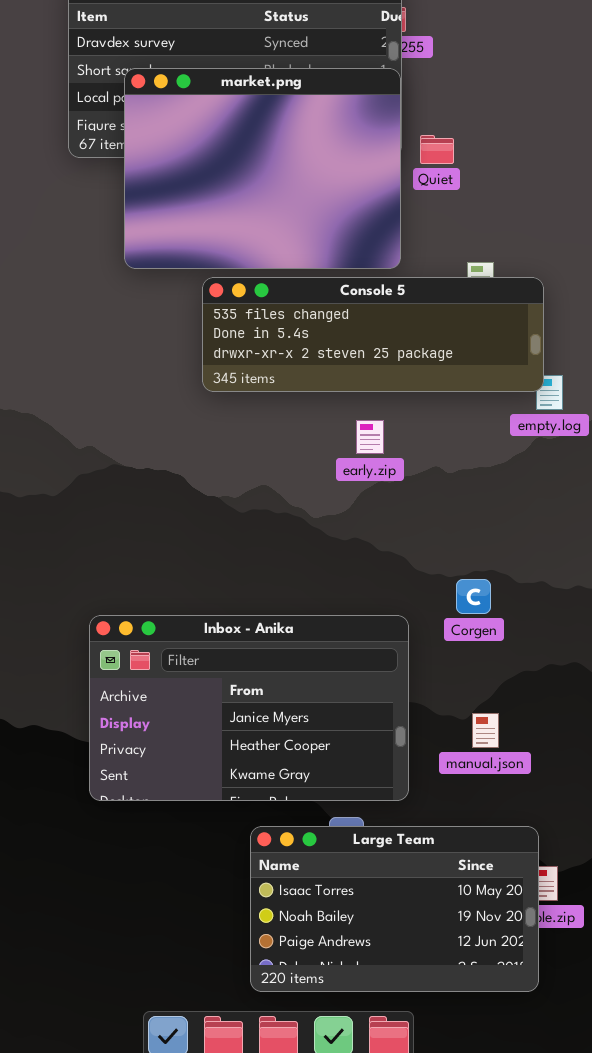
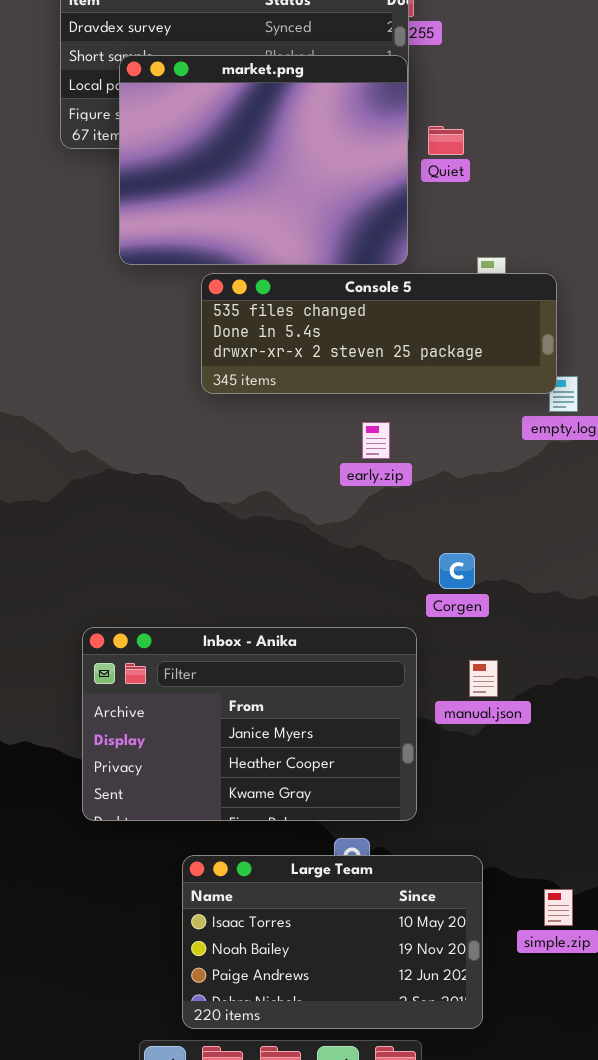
Corgen: [456,579,491,614] -> [439,553,475,589], moved
manual.json: [472,713,499,748] -> [469,660,498,697], moved
Large Team: [250,826,539,992] -> [182,855,483,1029], moved

